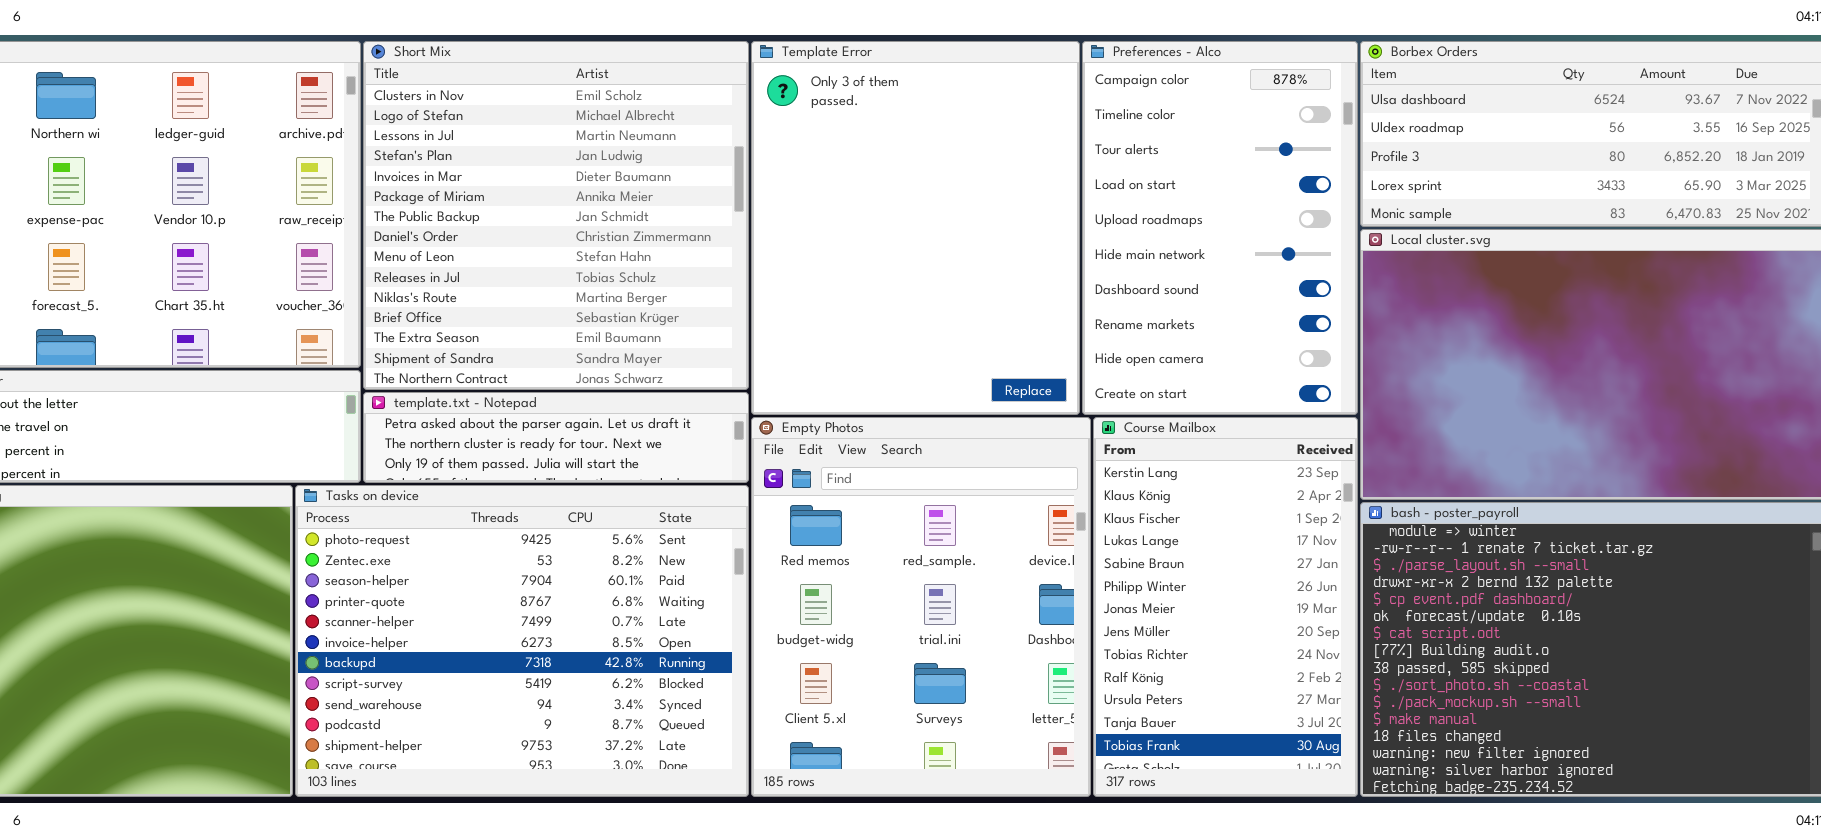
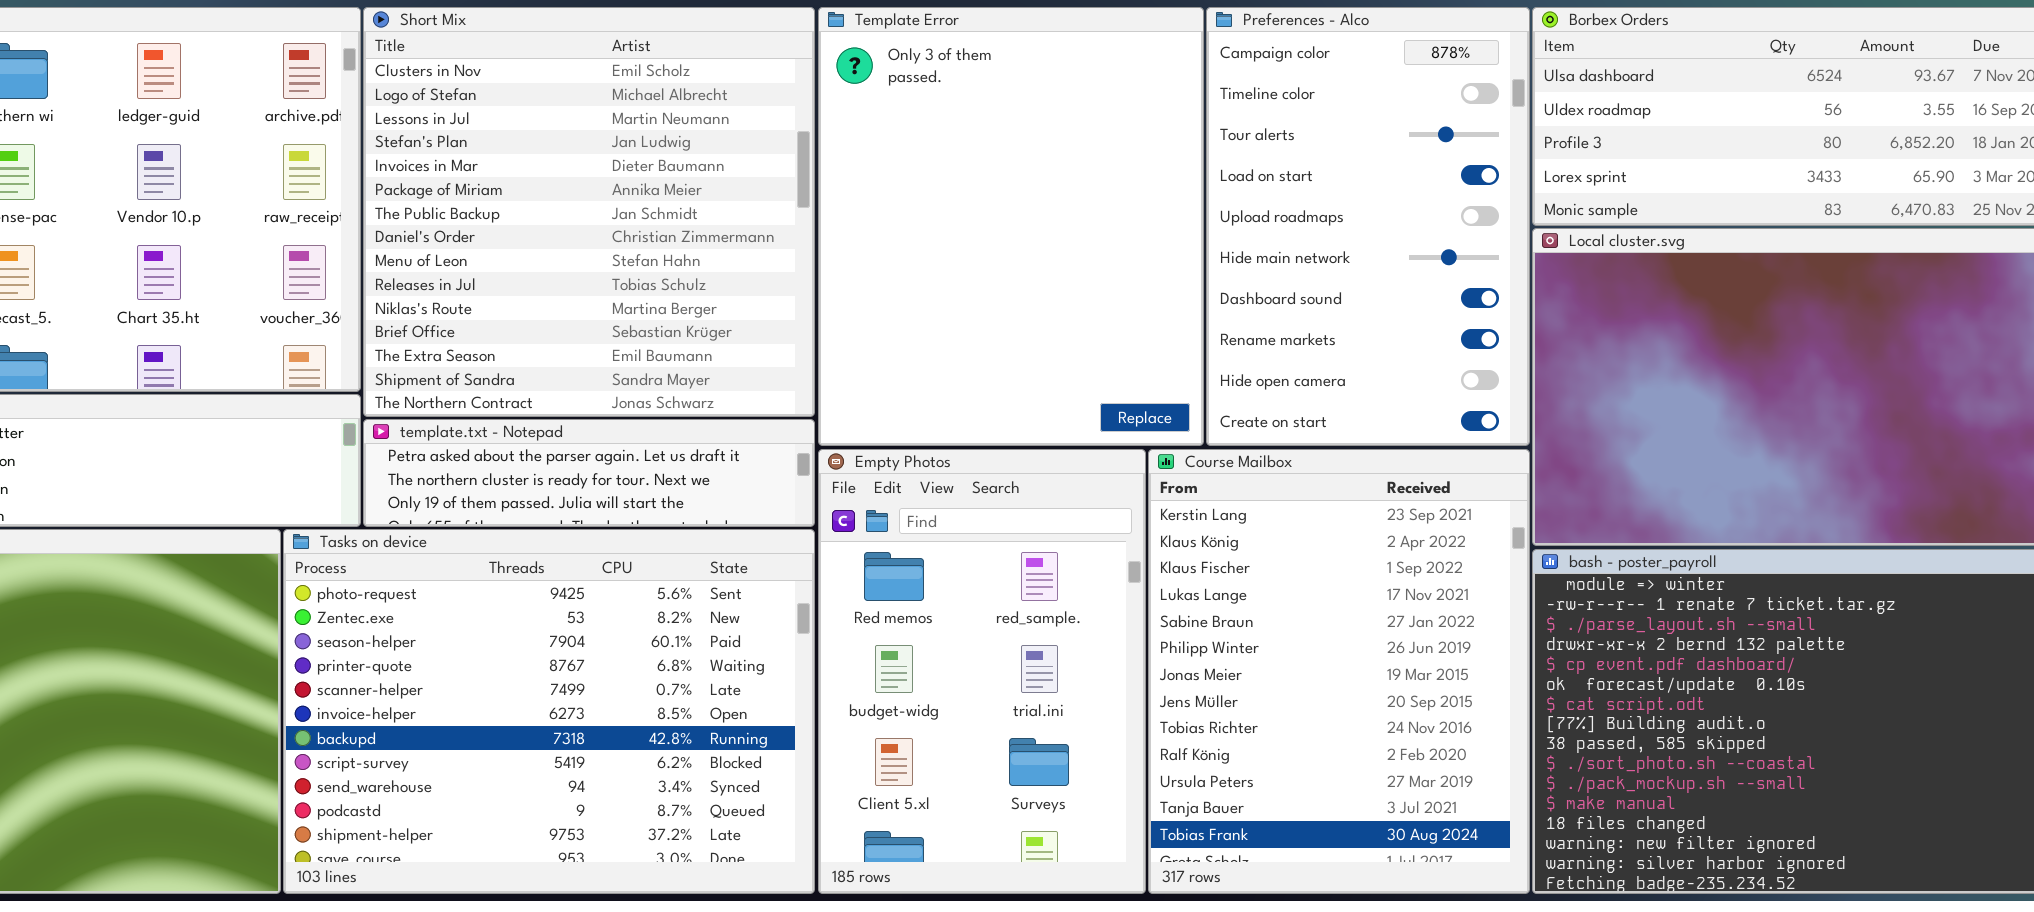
Empty Photos: [751,417,1091,797] -> [818,449,1146,894], resized
Course Mailbox: [1093,417,1358,797] -> [1148,449,1530,894], resized

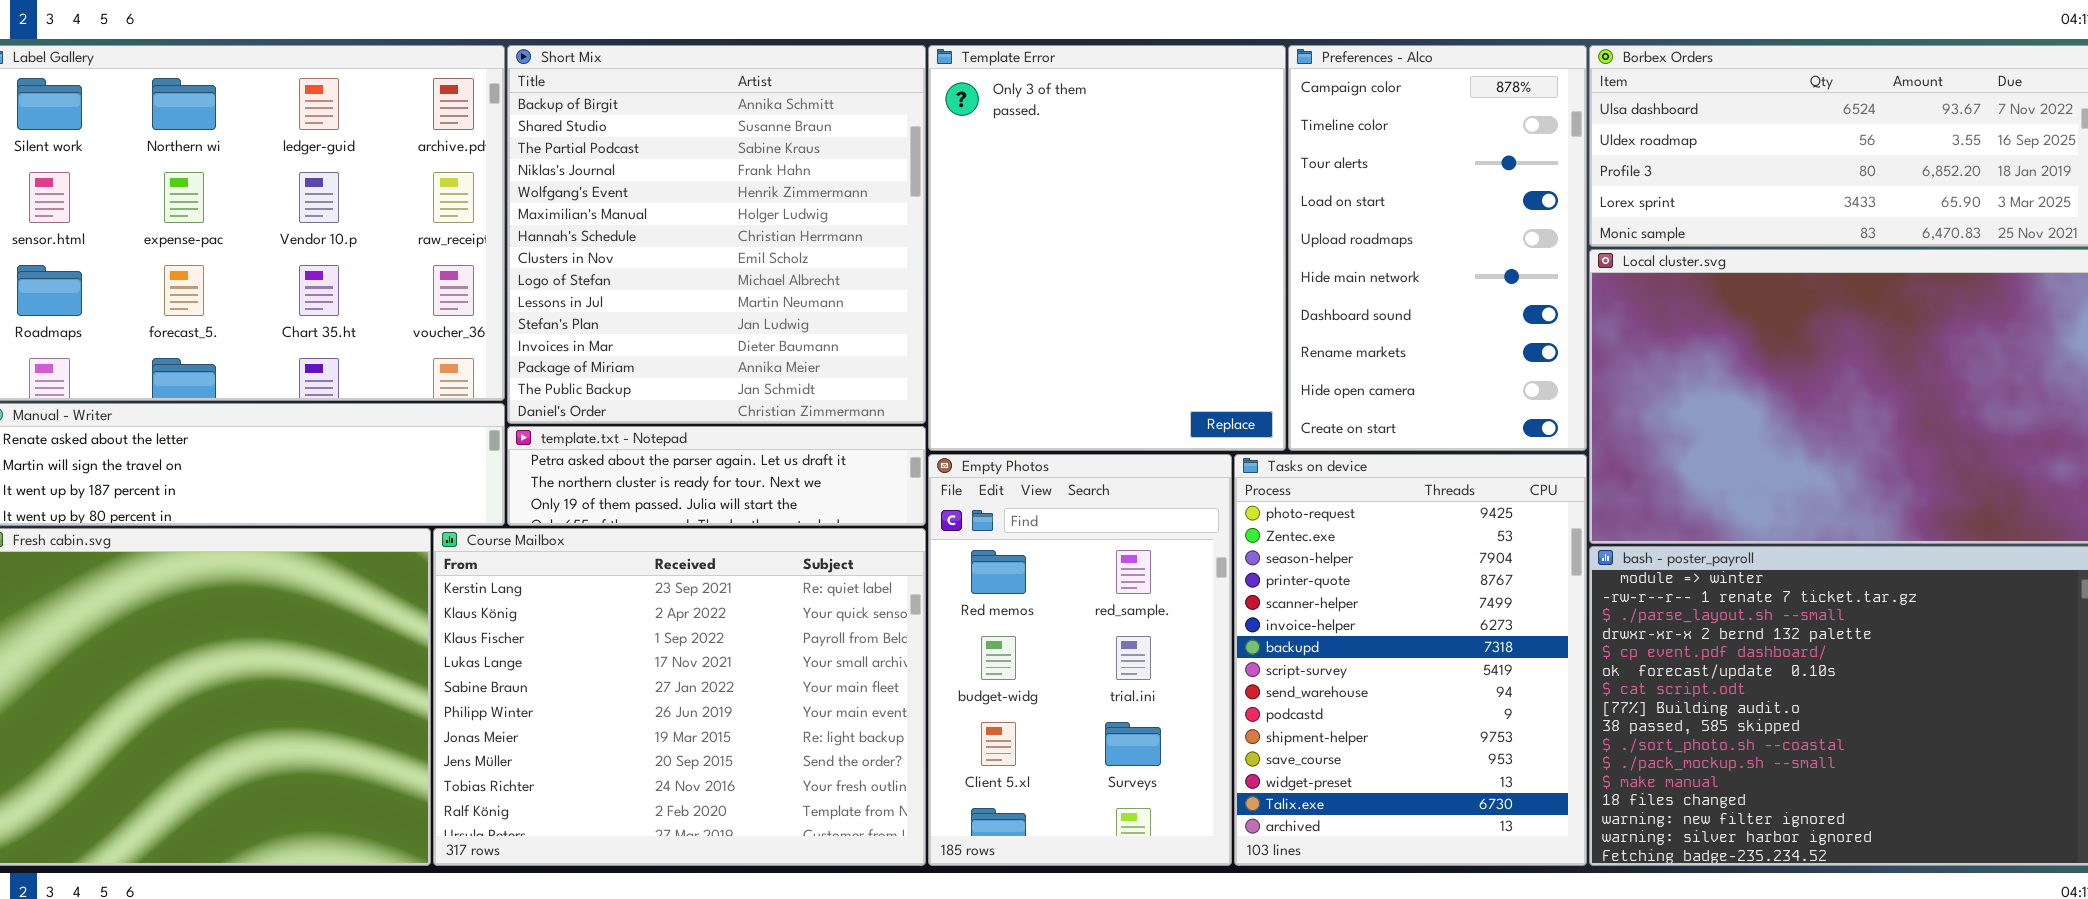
Short Mix: [363,7,815,417] -> [507,45,926,424], scrolled up 7 rows
Course Mailbox: [1148,449,1530,894] -> [433,528,926,866], moved, resized
Tasks on device: [283,529,815,894] -> [1234,454,1587,866], moved, resized

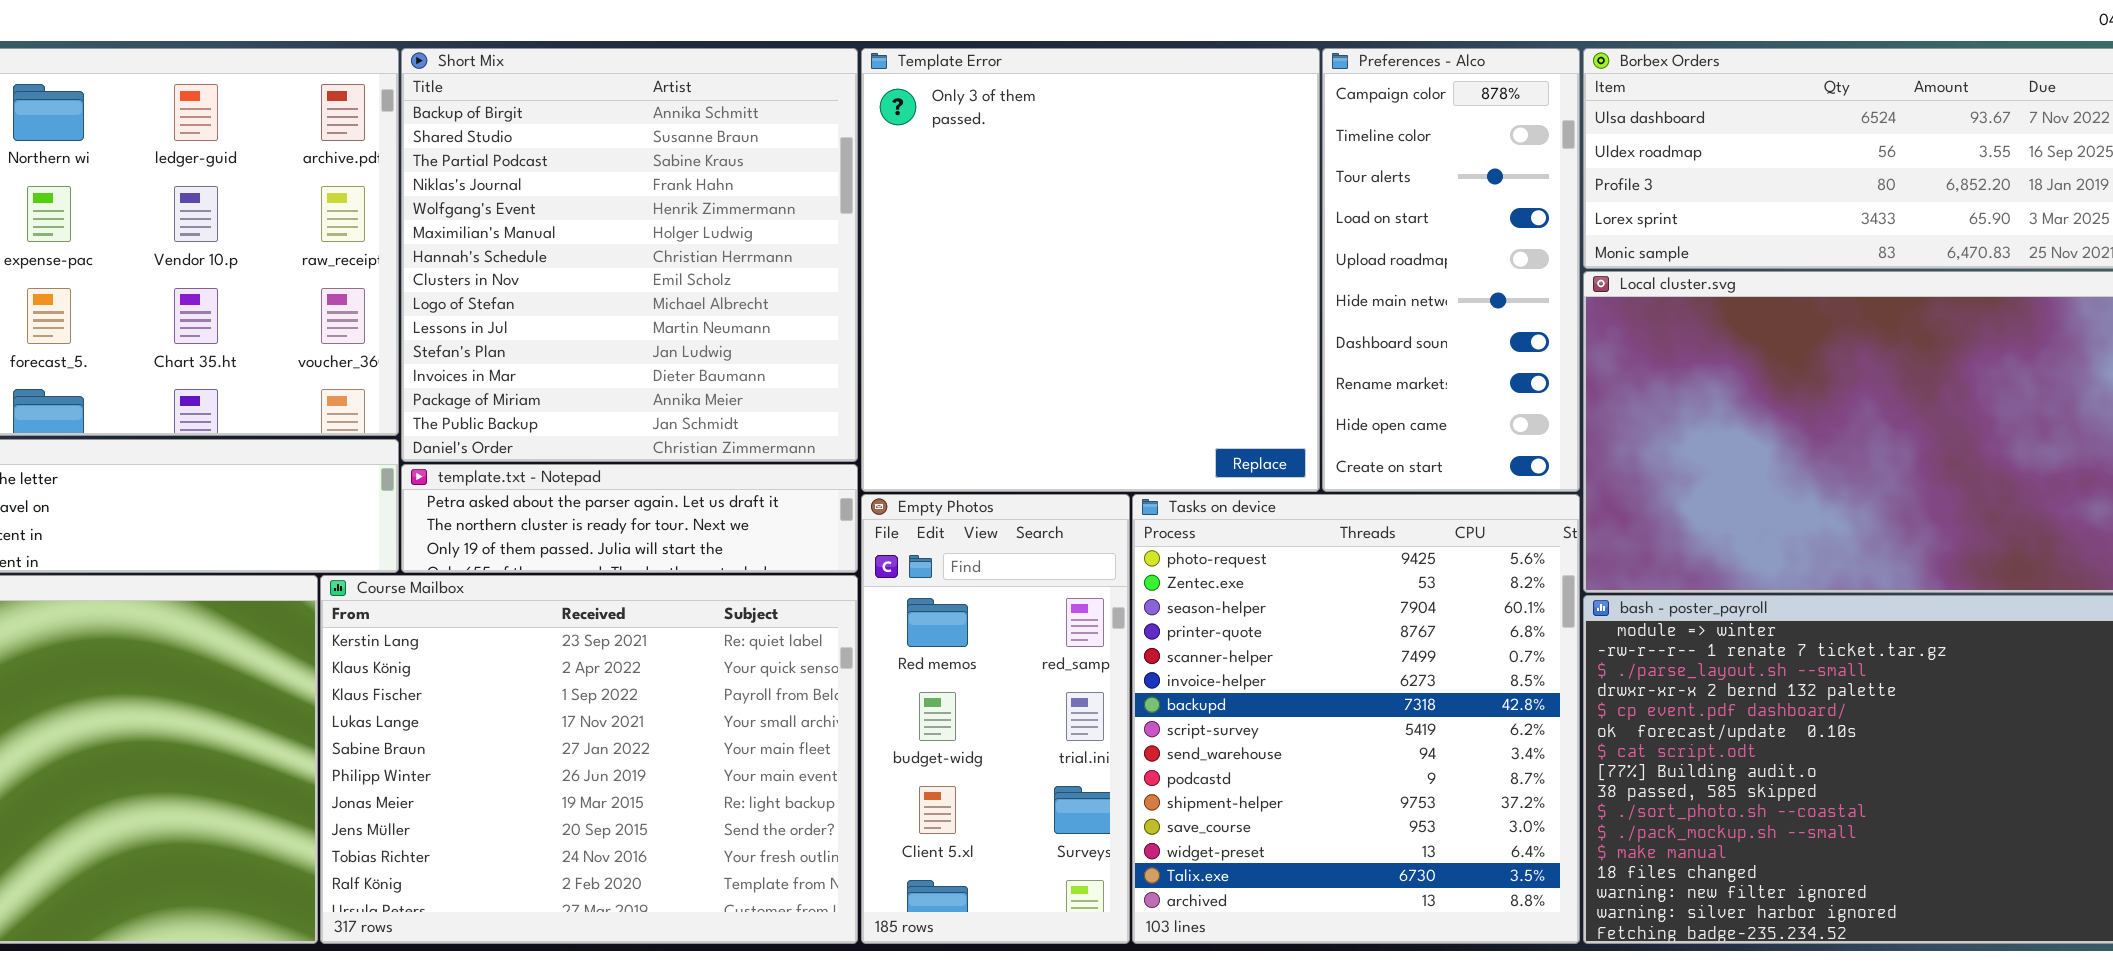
Template Error: [928,45,1286,451] -> [861,48,1320,492], resized
Preferences - Alco: [1288,45,1587,451] -> [1322,48,1580,492], resized
Empty Photos: [928,454,1232,866] -> [861,494,1130,944], resized
Tasks on device: [1234,454,1587,866] -> [1132,494,1580,944], resized

